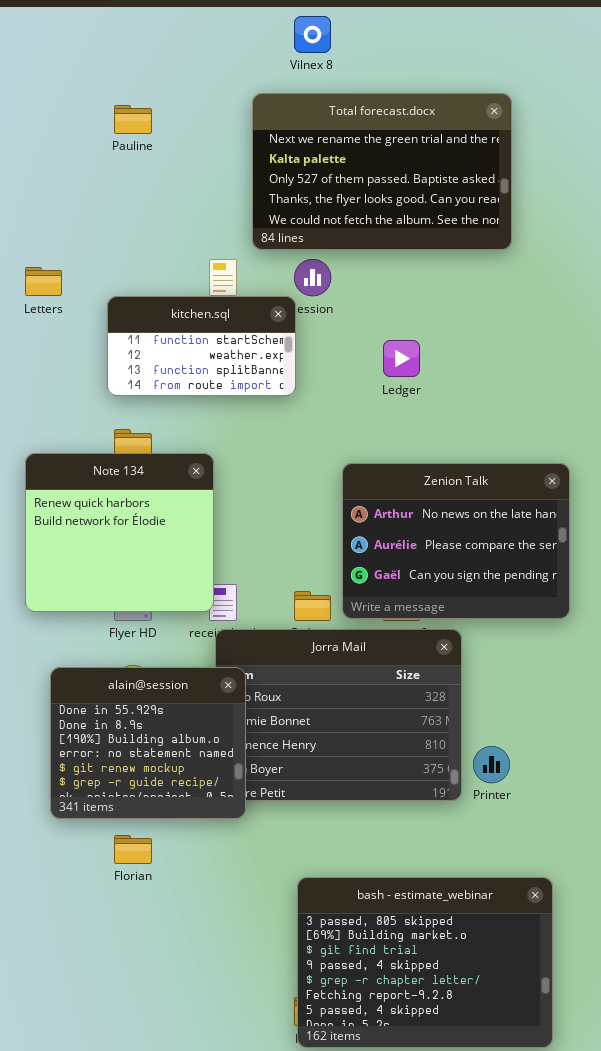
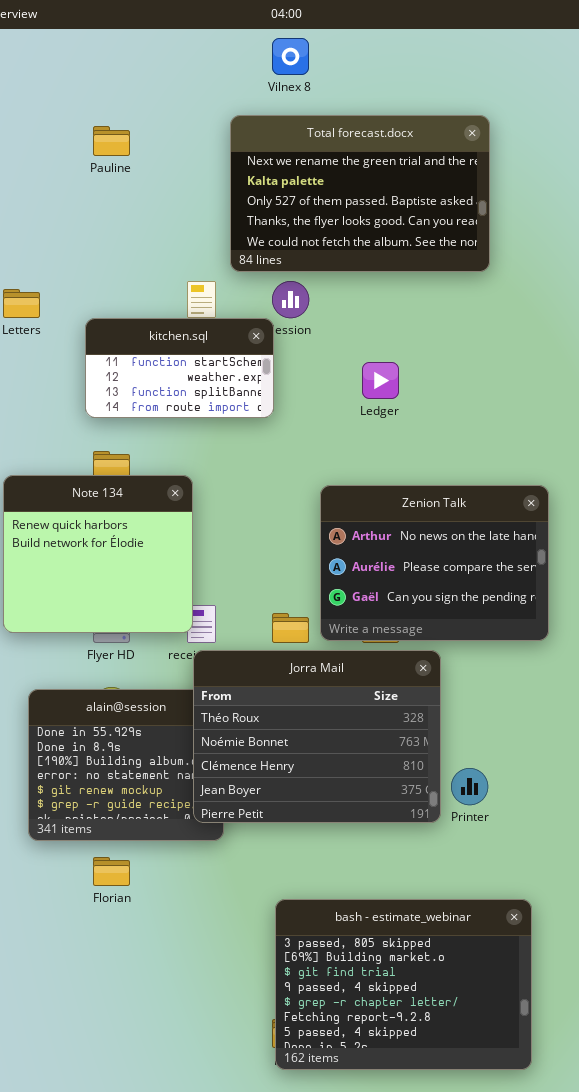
Jorra Mail: [215,629,462,801] -> [193,650,441,823], raised

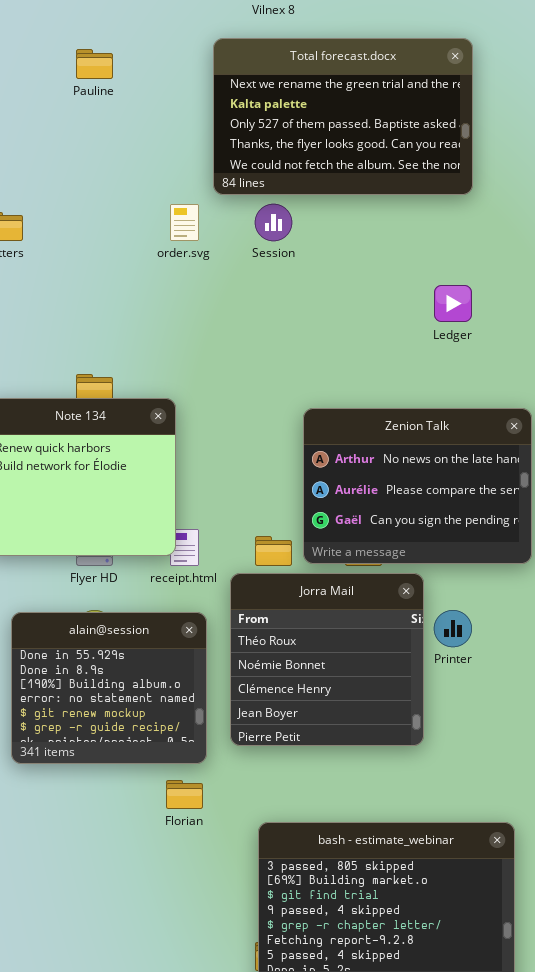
kitchen.sql: [85,318,274,418] -> none, closed
Ledger: [362,362,399,399] -> [434,285,472,322], moved
Jorra Mail: [193,650,441,823] -> [230,573,424,746], resized
Printer: [451,768,488,805] -> [434,610,472,647], moved
Florian: [93,857,130,886] -> [166,780,203,809], moved

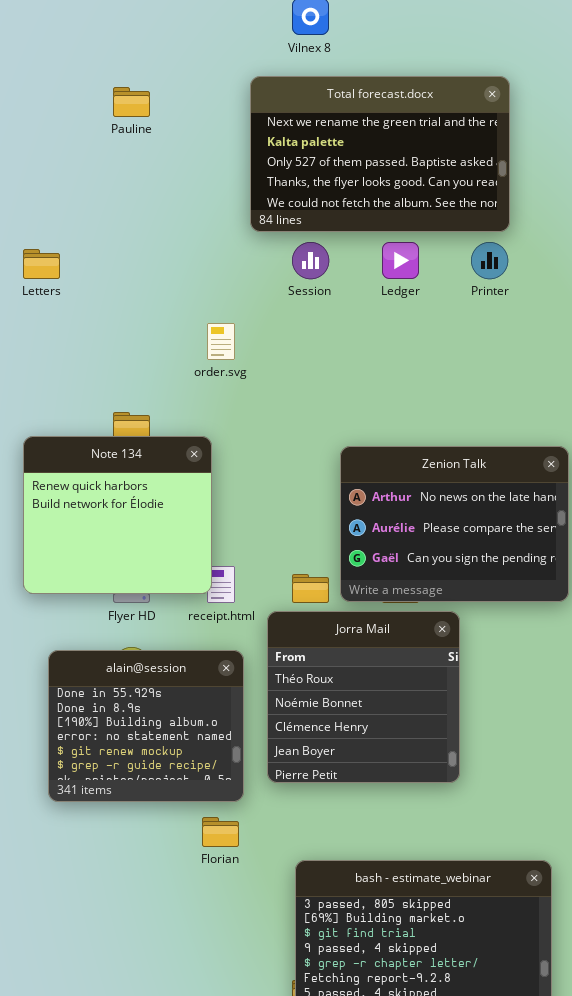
order.svg: [170,204,199,241] -> [207,323,235,360], moved
Ledger: [434,285,472,322] -> [382,242,419,279], moved
Printer: [434,610,472,647] -> [471,242,508,279], moved

